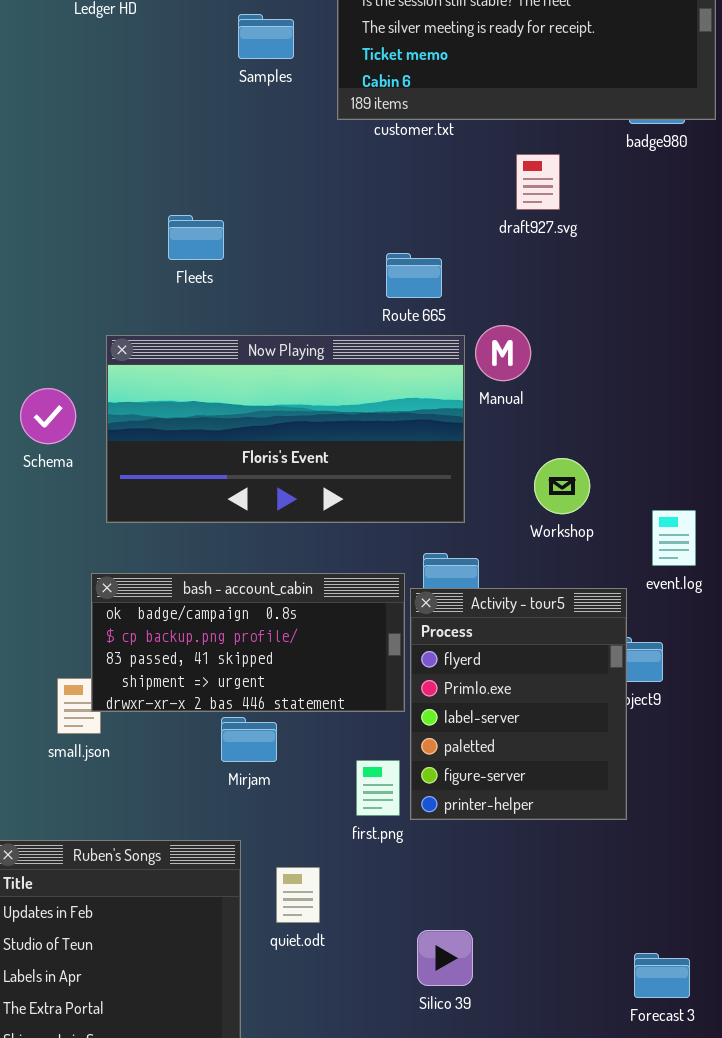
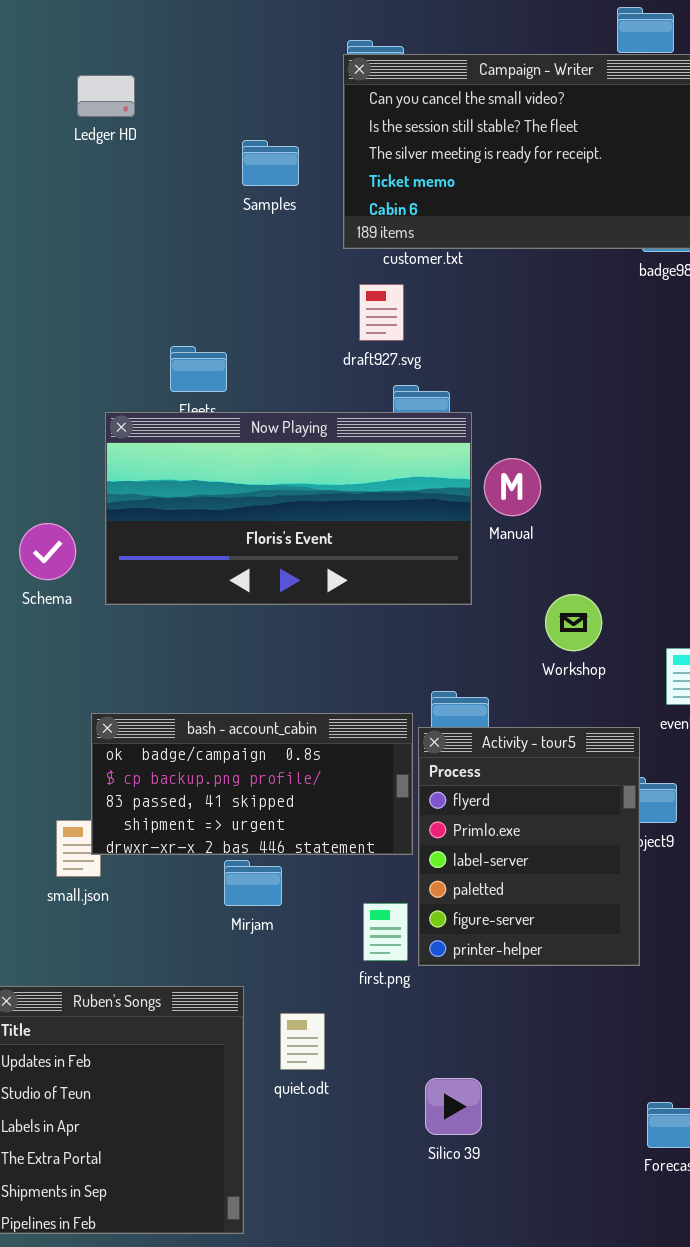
draft927.svg: [516,154,560,210] -> [359,284,404,341], moved
Now Playing: [106,335,465,523] -> [105,412,472,605], moved

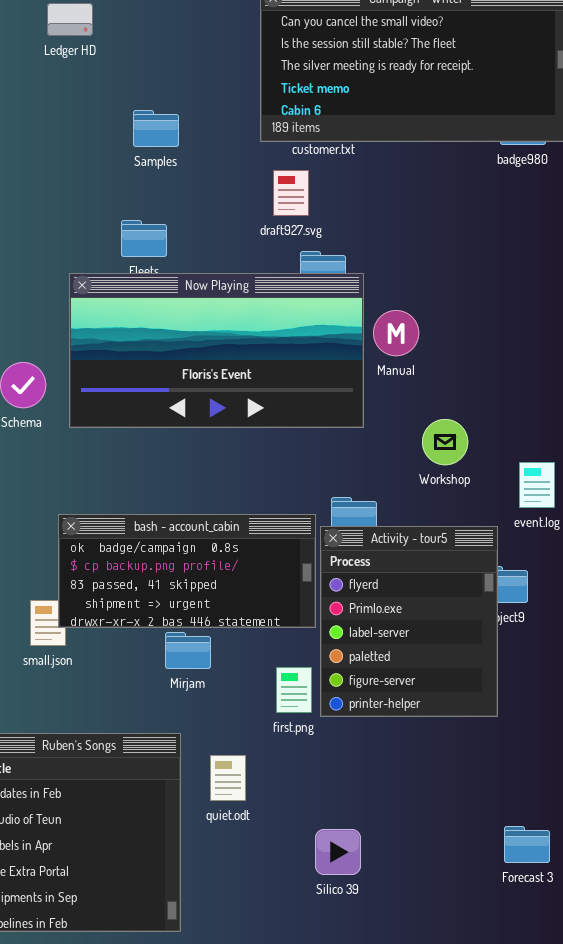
Samples: [242,140,299,186] -> [133,110,179,147], moved
Silico 39: [425,1078,482,1135] -> [315,829,361,875], moved

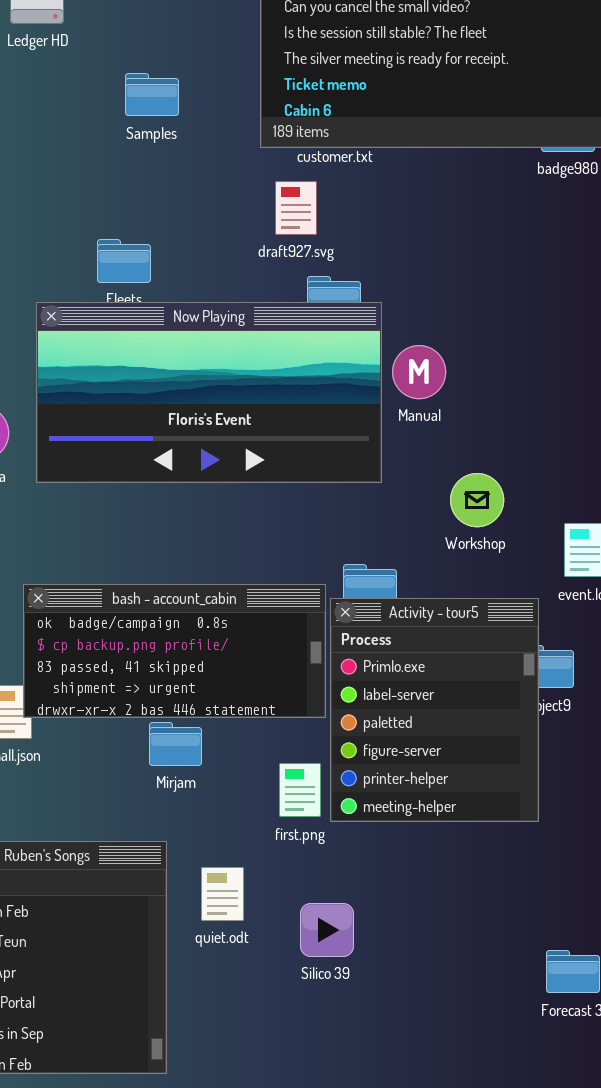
Samples: [133,110,179,147] -> [125,73,179,116], moved
Activity - tour5: [320,526,498,717] -> [330,598,539,822], scrolled down 1 row
Silico 39: [315,829,361,875] -> [300,903,354,957], moved

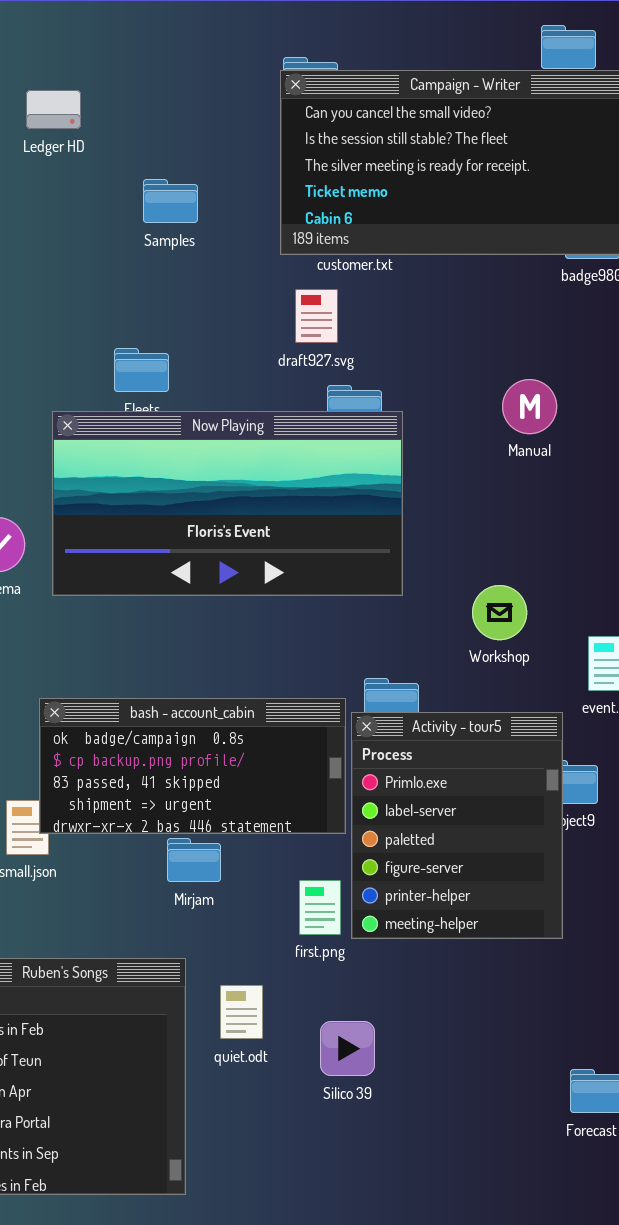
Manual: [392,345,446,399] -> [502,379,557,434], moved

